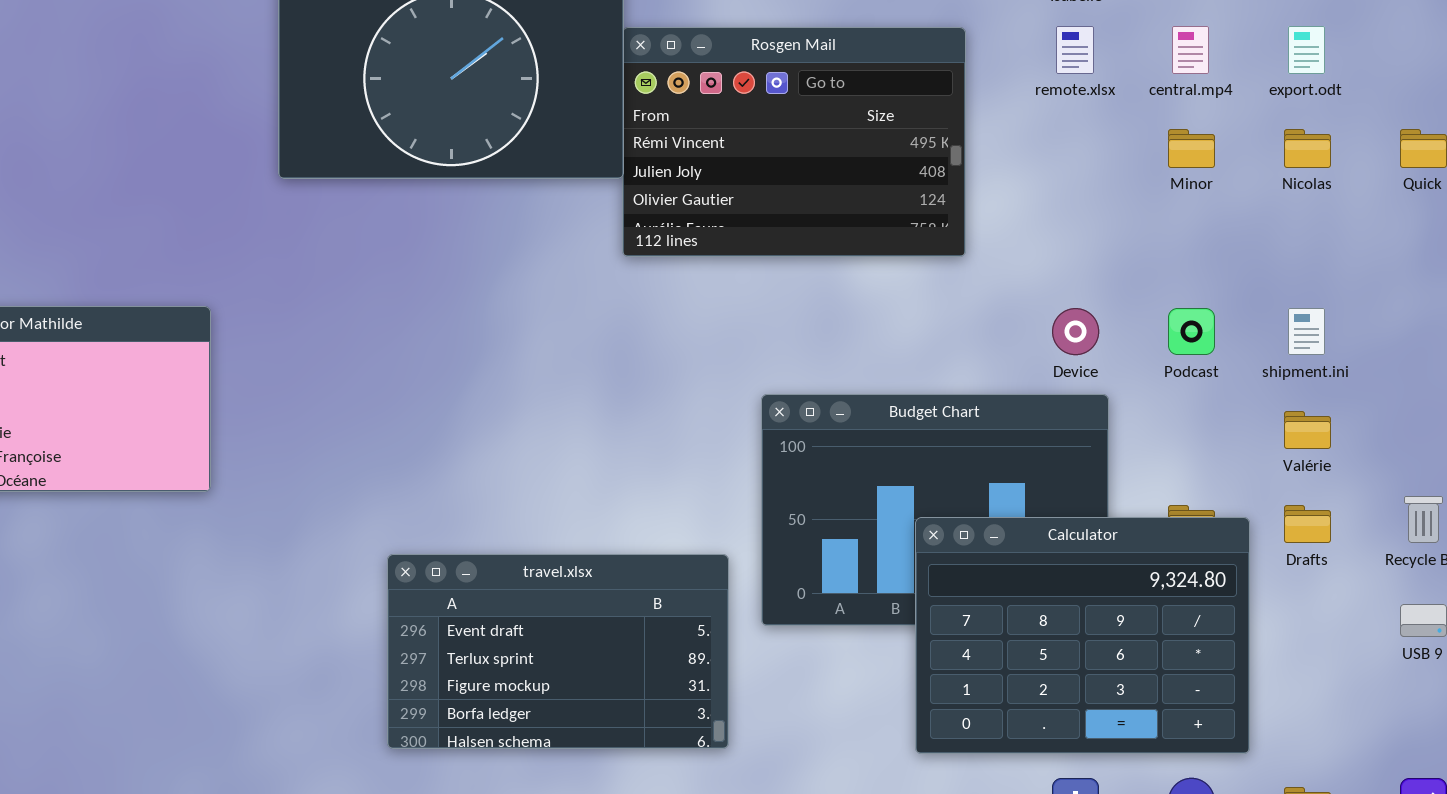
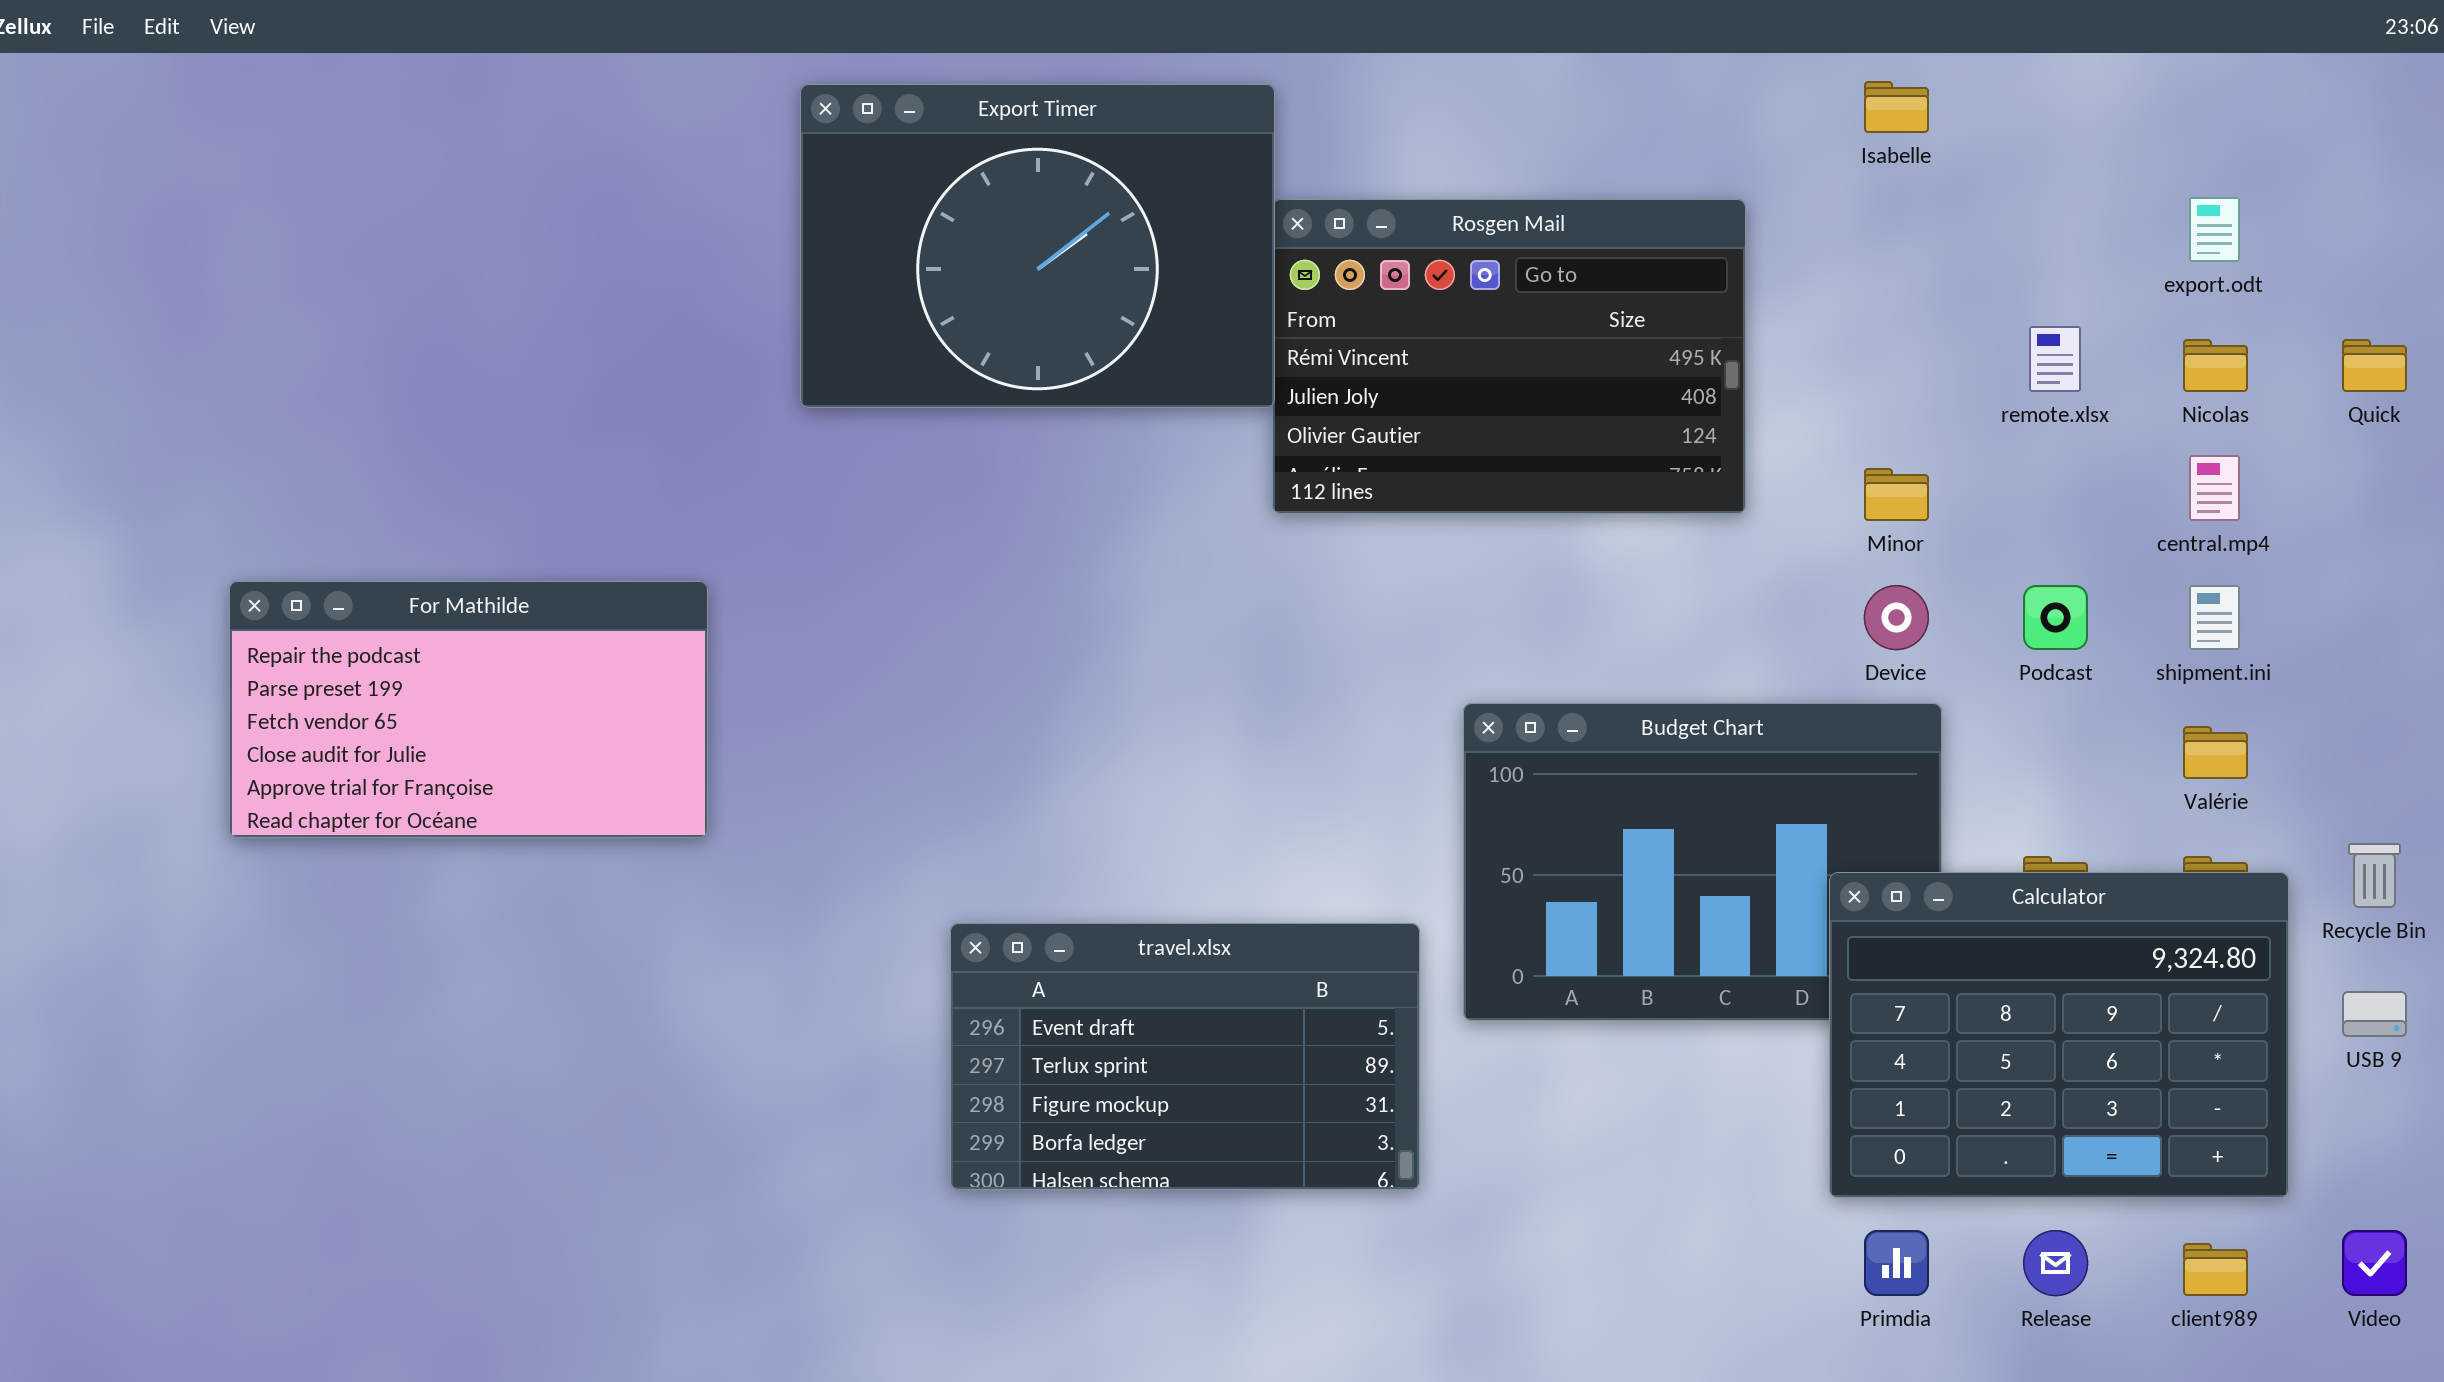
remote.xlsx: [1056,26,1094,74] -> [2029,326,2081,392], moved
central.mp4: [1172,26,1209,74] -> [2189,455,2240,521], moved
Minor: [1168,129,1215,168] -> [1864,468,1929,521], moved
Calculator: [915,517,1250,754] -> [1829,872,2289,1198], moved

